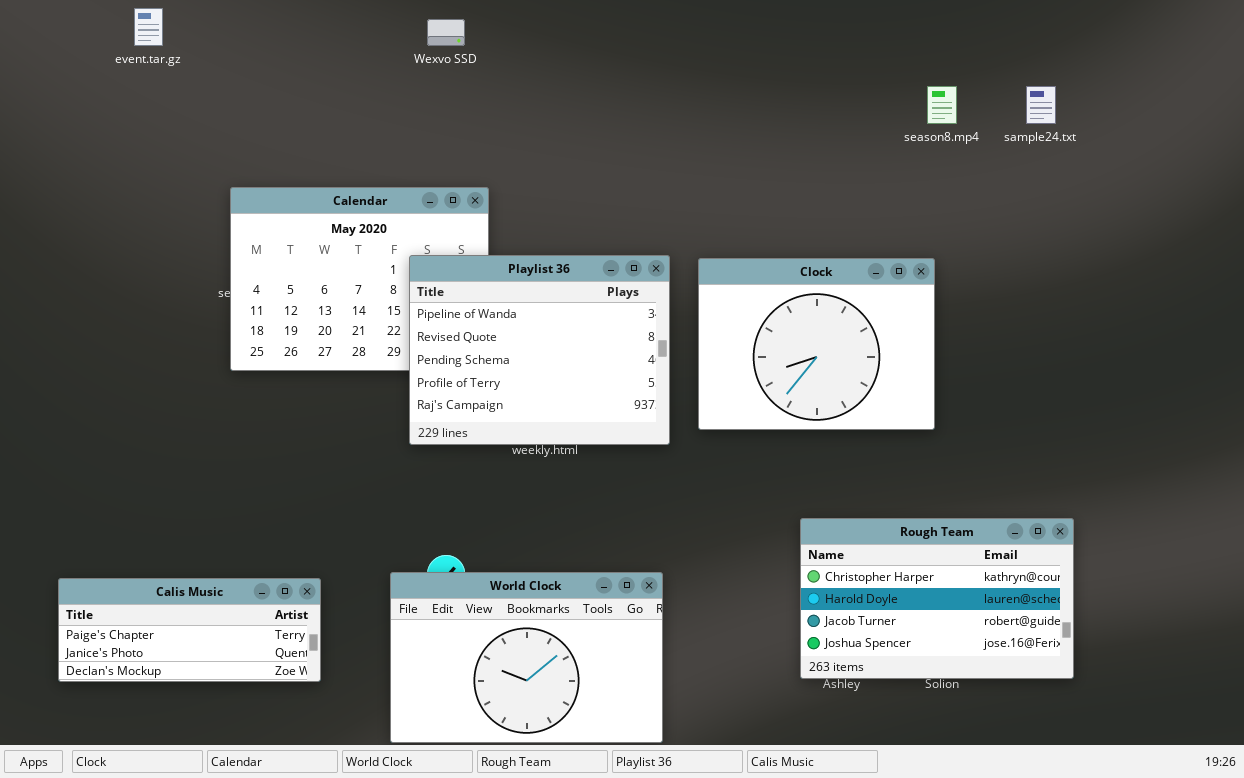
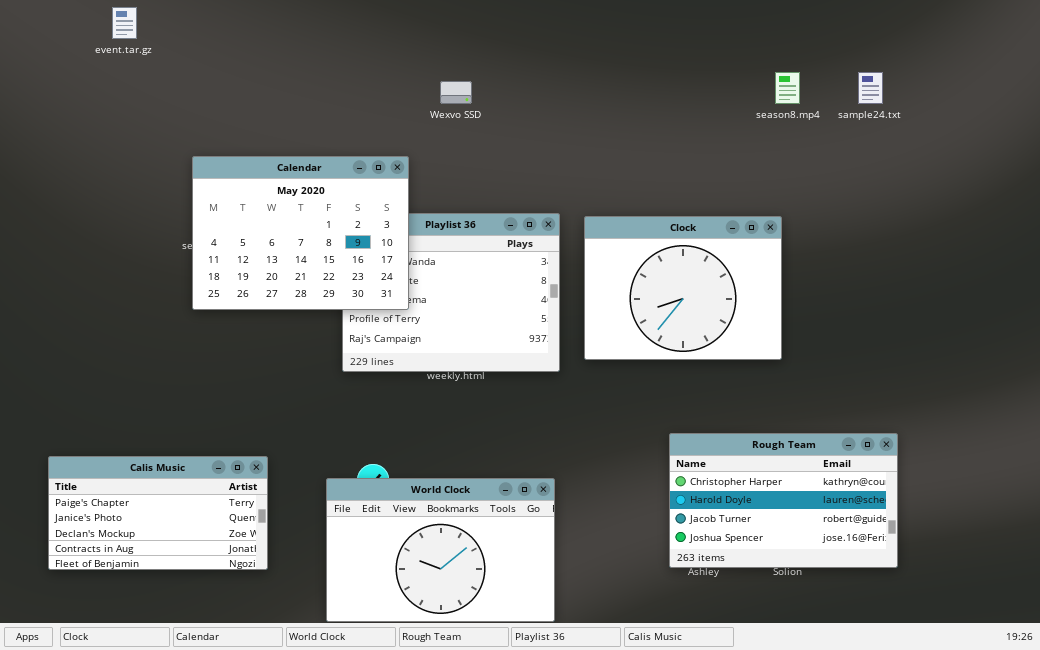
Wexvo SSD: [427,19,465,46] -> [440,81,472,104], moved
Calendar: [230,187,489,371] -> [192,156,409,310], raised
Calis Music: [58,578,321,682] -> [48,456,268,570], resized

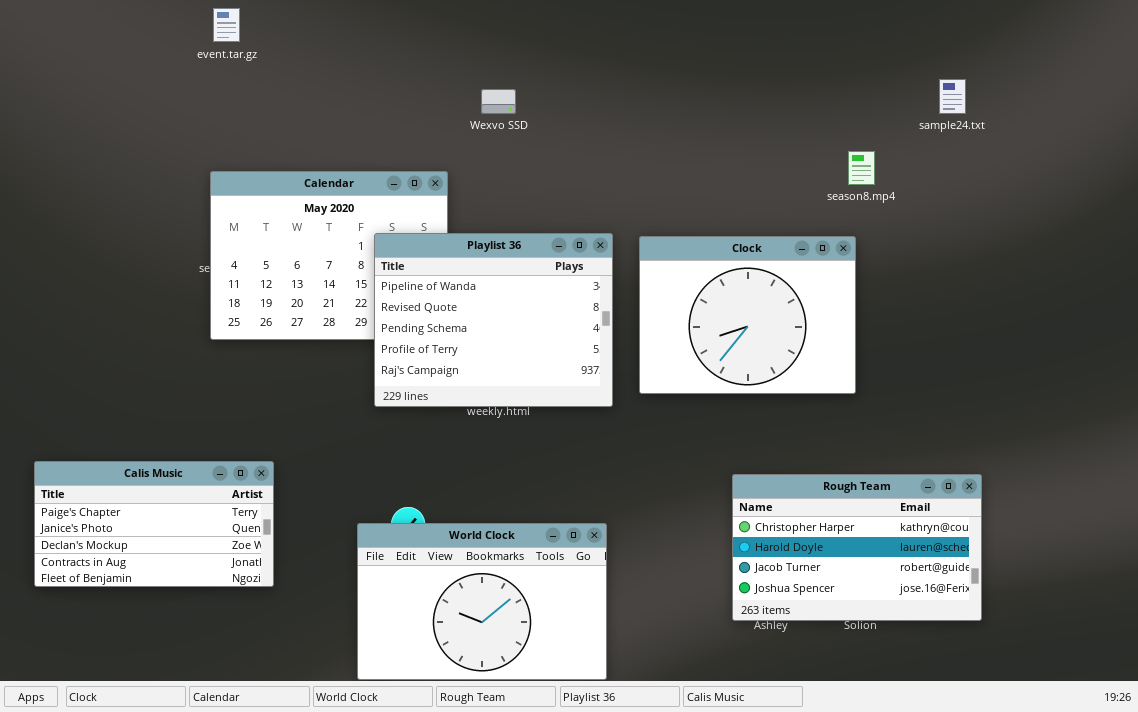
event.tar.gz: [112,7,137,39] -> [213,8,240,42], moved
season8.mp4: [775,72,800,104] -> [848,151,875,185], moved
Playlist 36: [342,213,560,372] -> [374,233,613,407], raised
Calis Music: [48,456,268,570] -> [34,461,274,587], moved

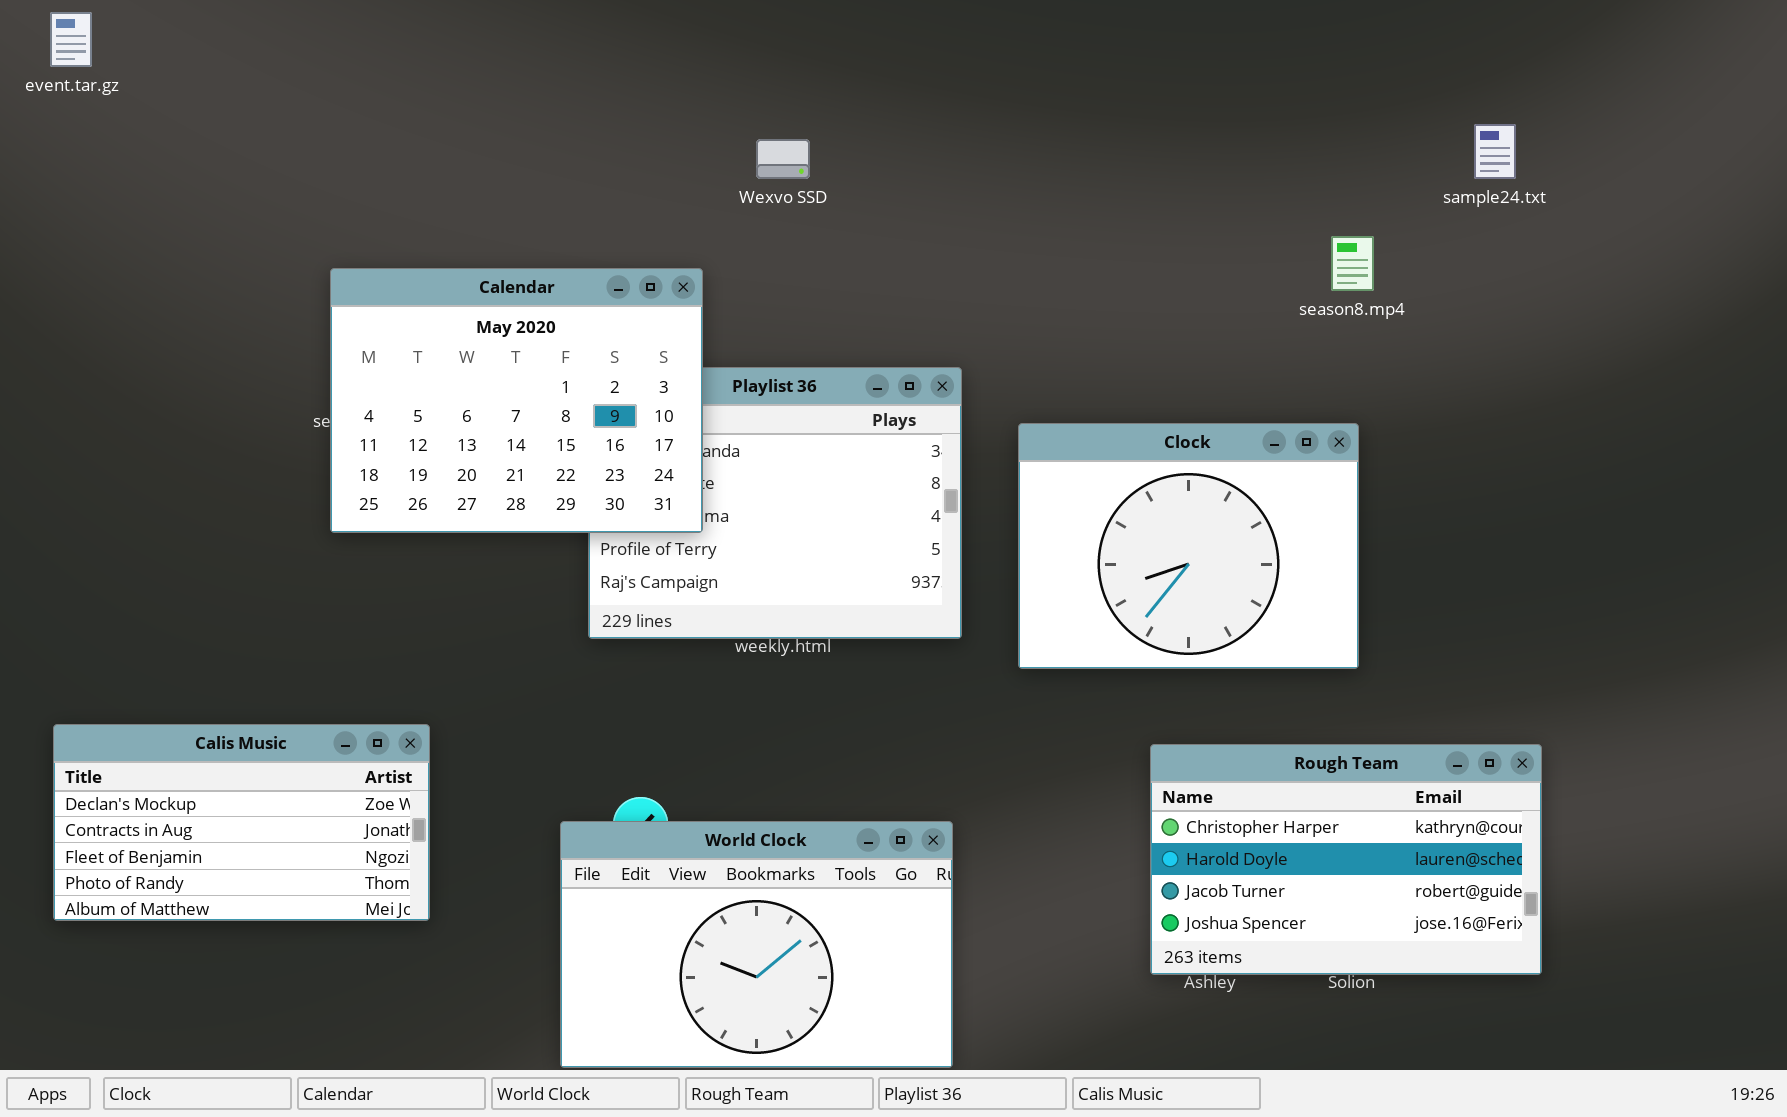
event.tar.gz: [213,8,240,42] -> [50,12,92,67], moved
Calendar: [210,171,448,340] -> [330,268,703,533], raised
Clock: [639,236,856,394] -> [1018,423,1359,669], moved
Calis Music: [34,461,274,587] -> [53,724,430,921], scrolled down 2 rows

